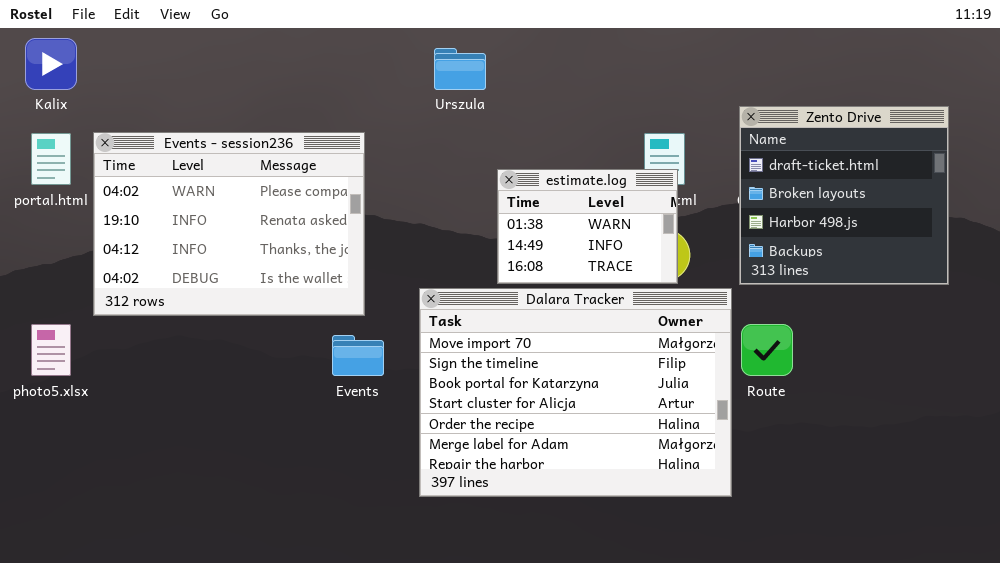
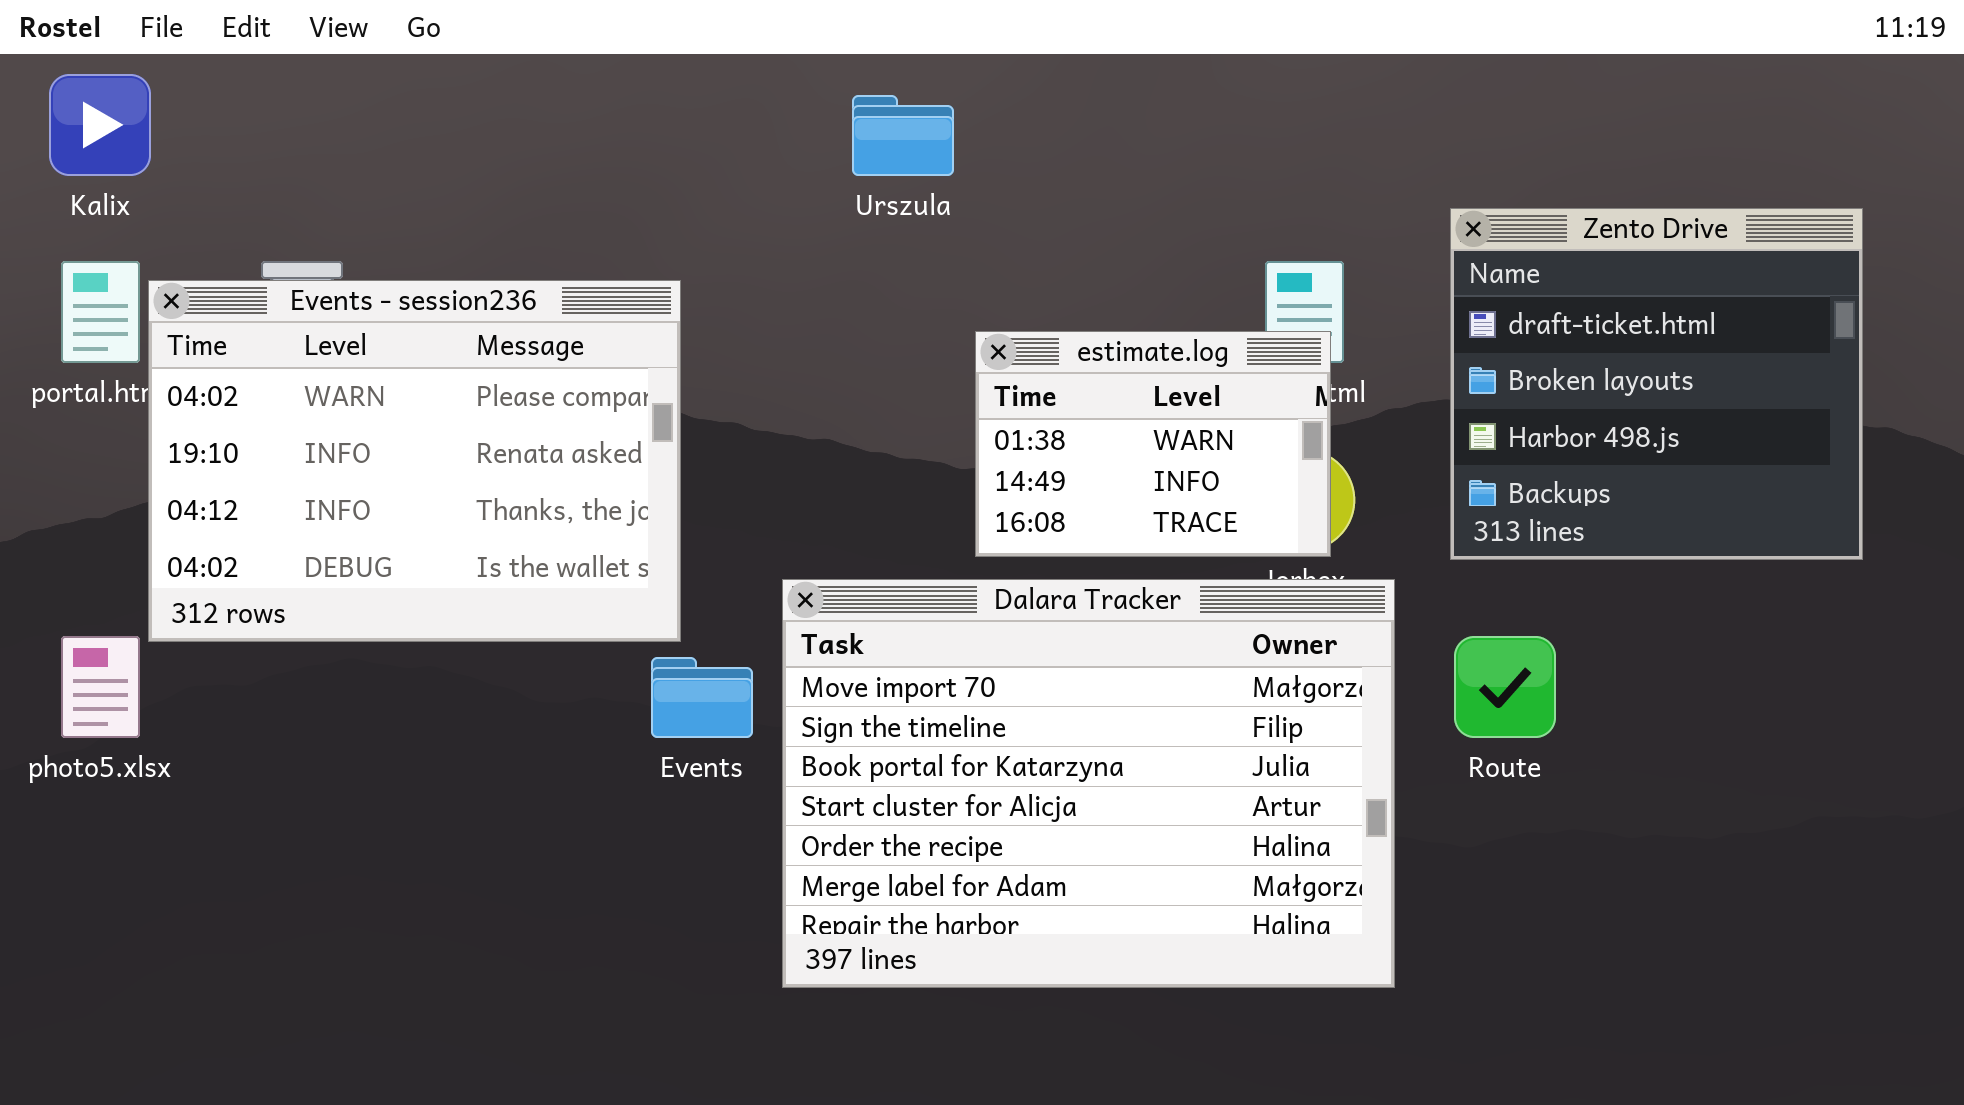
Events - session236: [93,132,365,316] -> [148,280,681,642], moved
Dalara Tracker: [419,288,732,497] -> [782,579,1395,988], moved

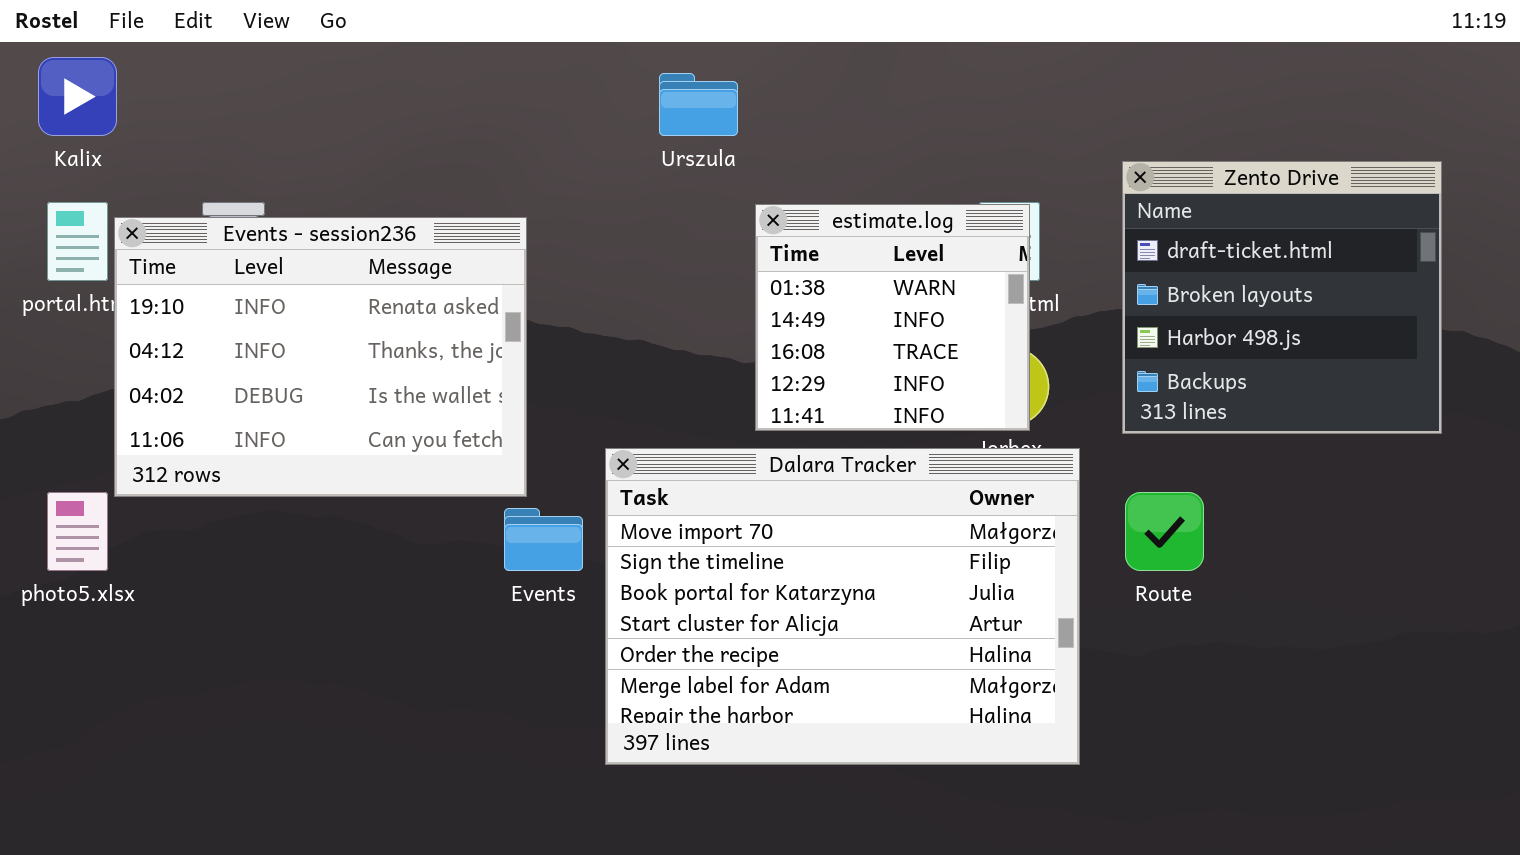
Events - session236: [148,280,681,642] -> [114,217,527,497], scrolled down 1 row
estimate.log: [975,331,1331,557] -> [755,204,1030,431], resized

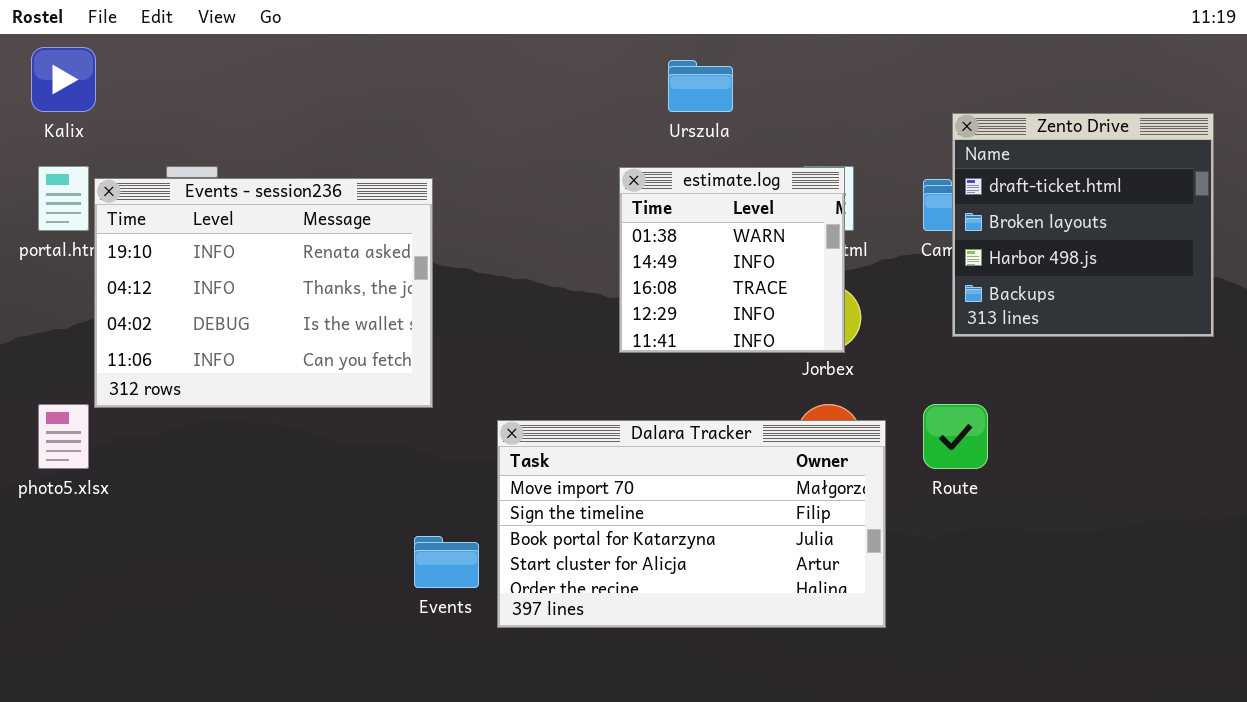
Urszula: [659,73,738,136] -> [668,60,733,112], moved
Zento Drive: [1122,161,1442,434] -> [952,113,1214,337], moved
Dalara Tracker: [605,448,1080,765] -> [497,420,886,628], resized
Events: [504,508,583,571] -> [414,536,479,588], moved

